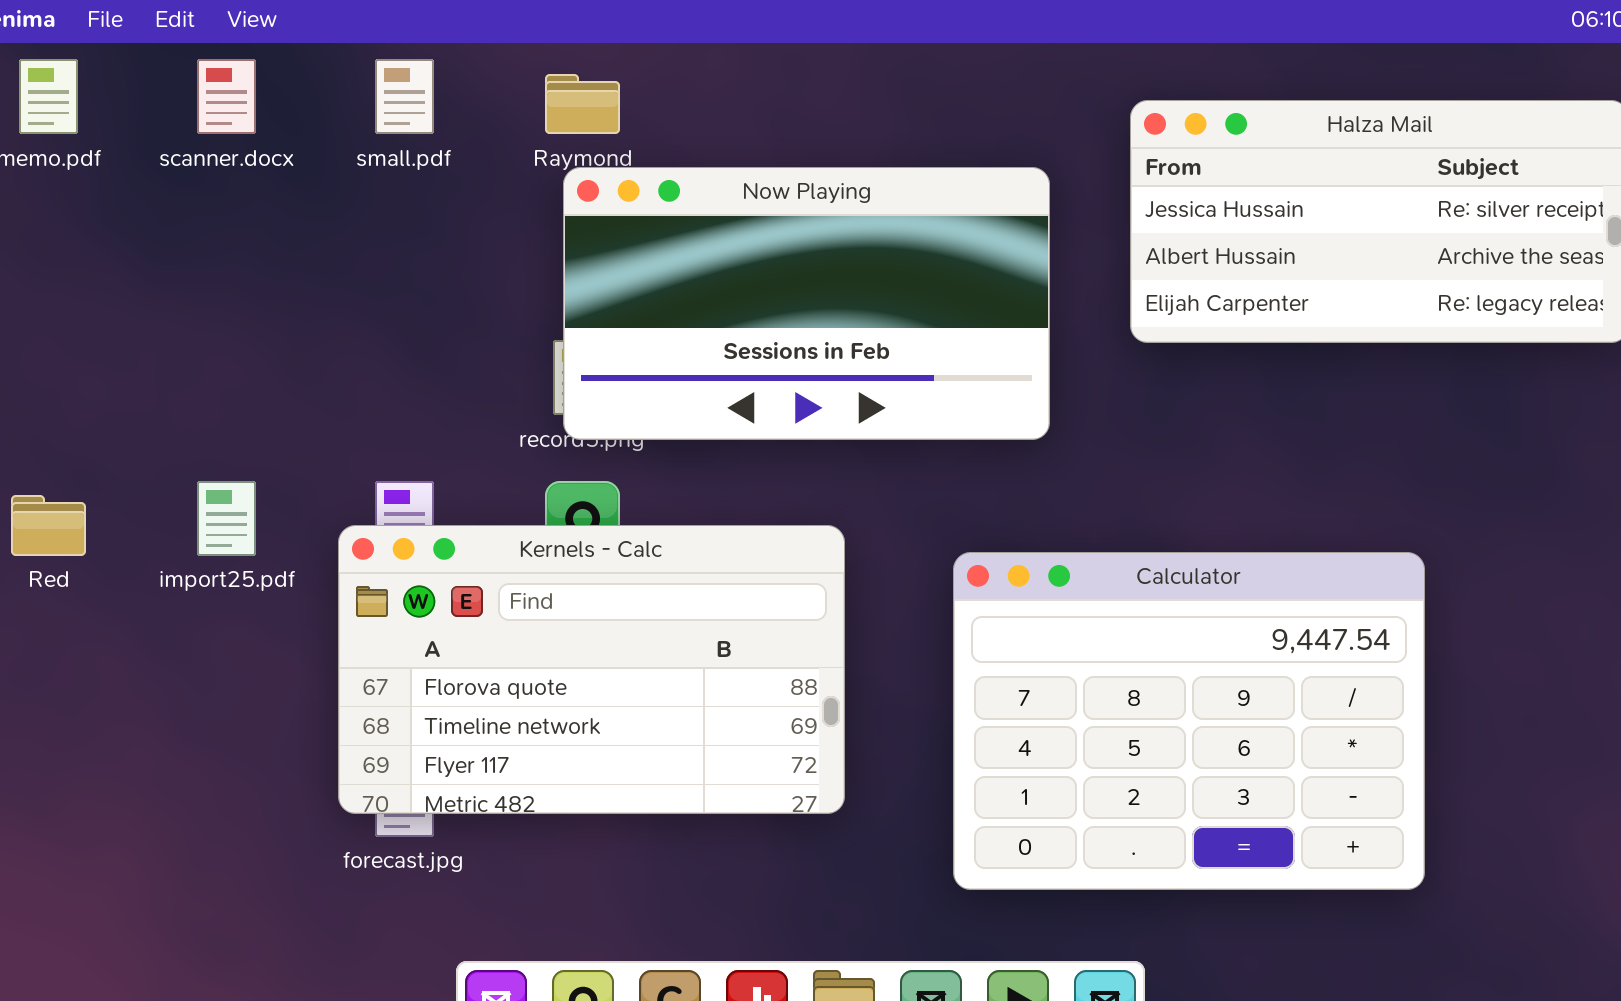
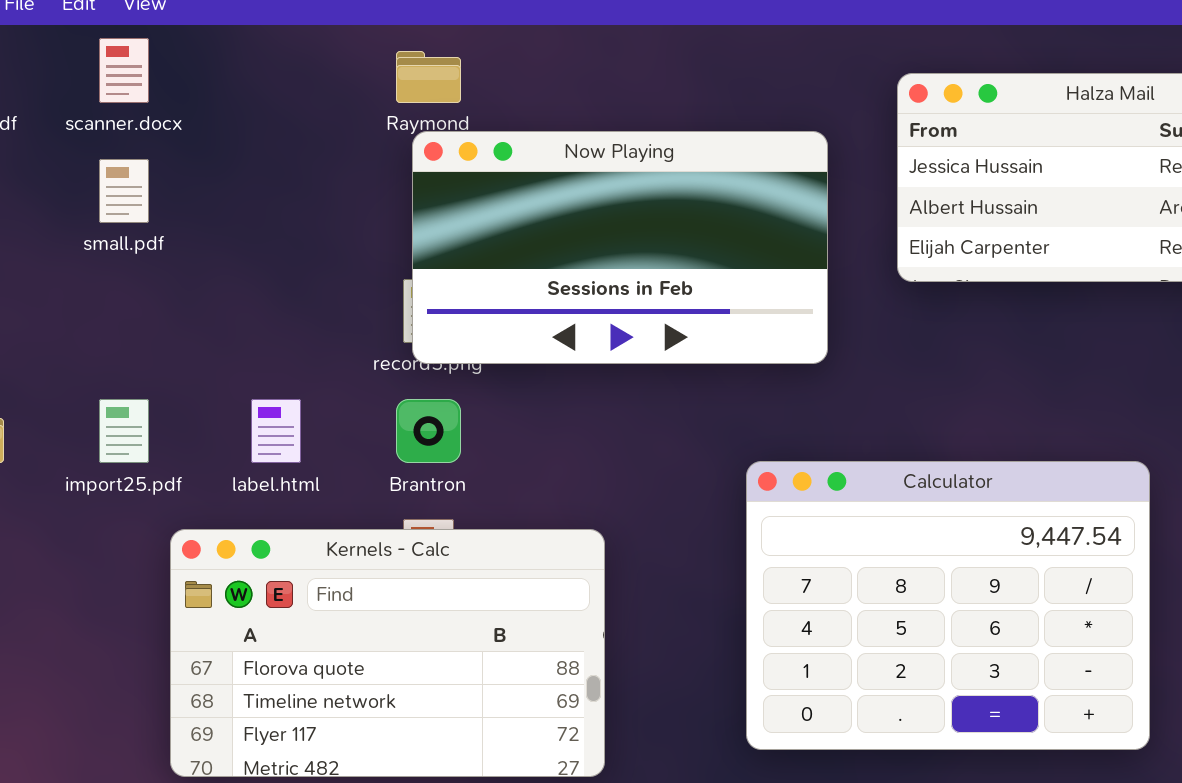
small.pdf: [375,59,434,134] -> [99,159,149,223], moved
Kernels - Calc: [338,525,845,814] -> [170,529,605,777], moved

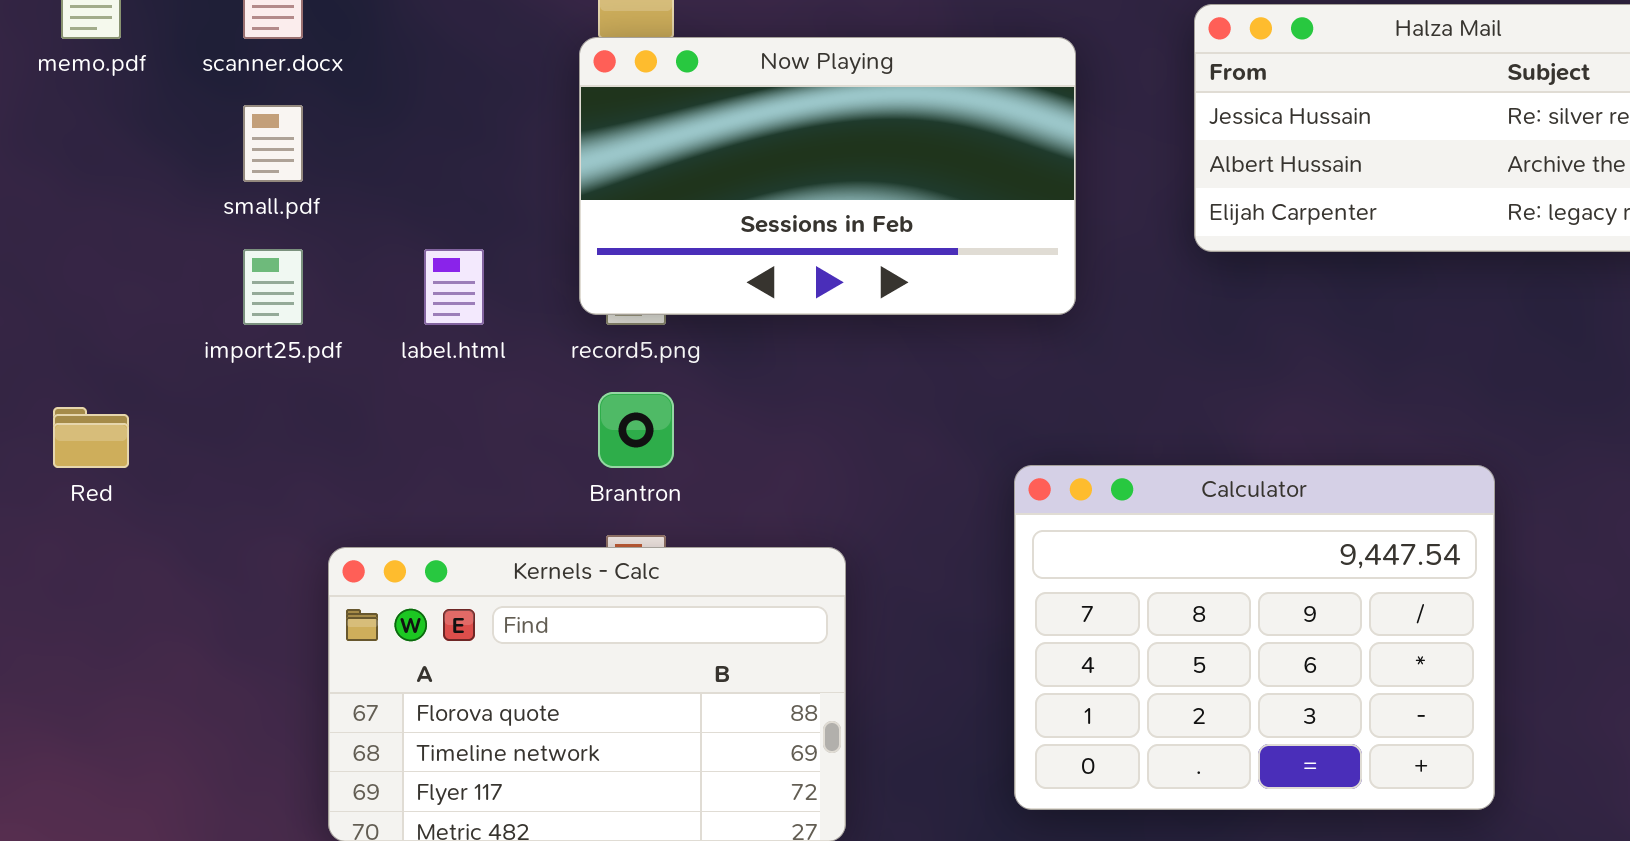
Now Playing: [412,131,828,364] -> [579,37,1076,315], moved
import25.pdf: [99,399,149,463] -> [243,249,303,325], moved
label.html: [251,399,301,463] -> [424,249,484,325], moved

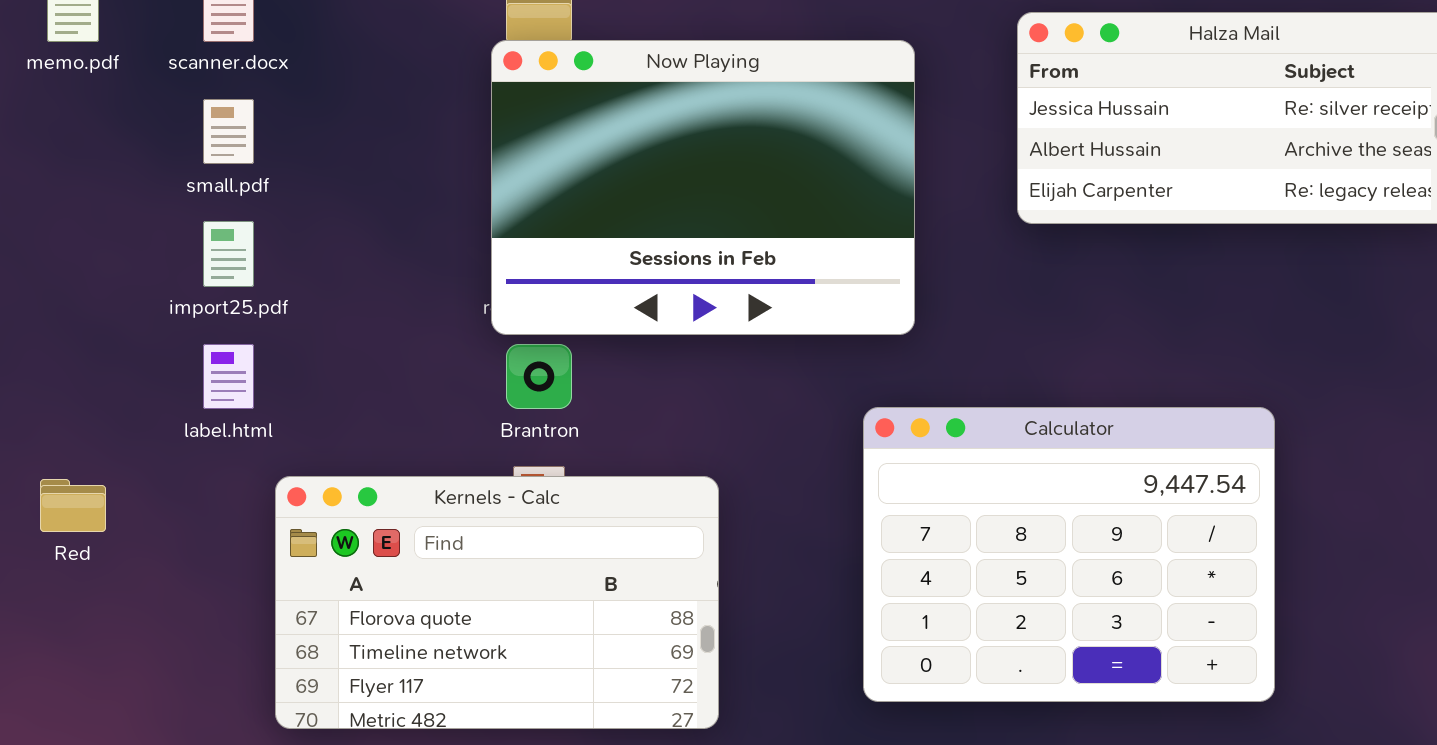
Now Playing: [579,37,1076,315] -> [491,40,915,335], resized
label.html: [424,249,484,325] -> [203,344,254,409], moved
Red: [53,407,129,468] -> [40,479,106,532], moved

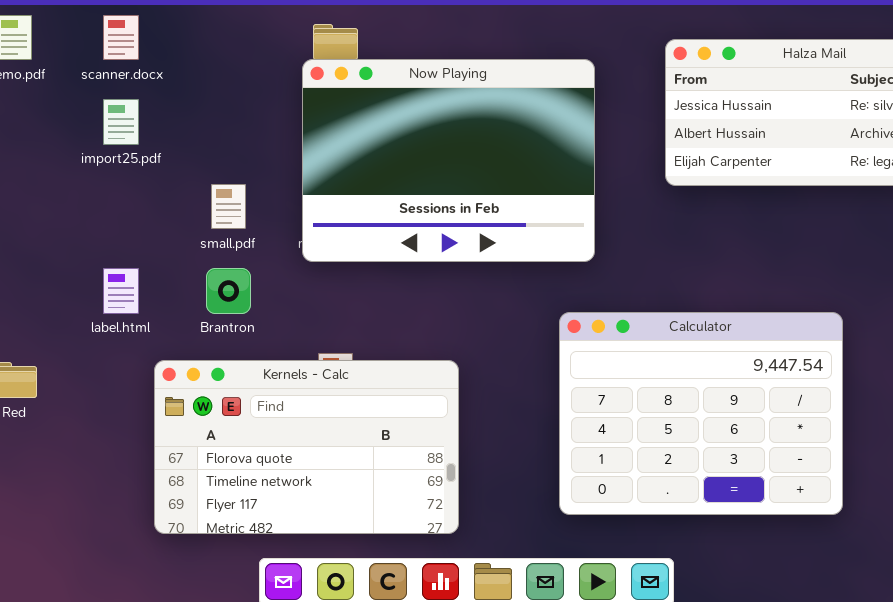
small.pdf: [203,99,254,164] -> [211,184,246,229], moved
import25.pdf: [203,221,254,287] -> [103,99,139,145], moved
Brantron: [506,344,572,409] -> [206,268,251,314], moved

